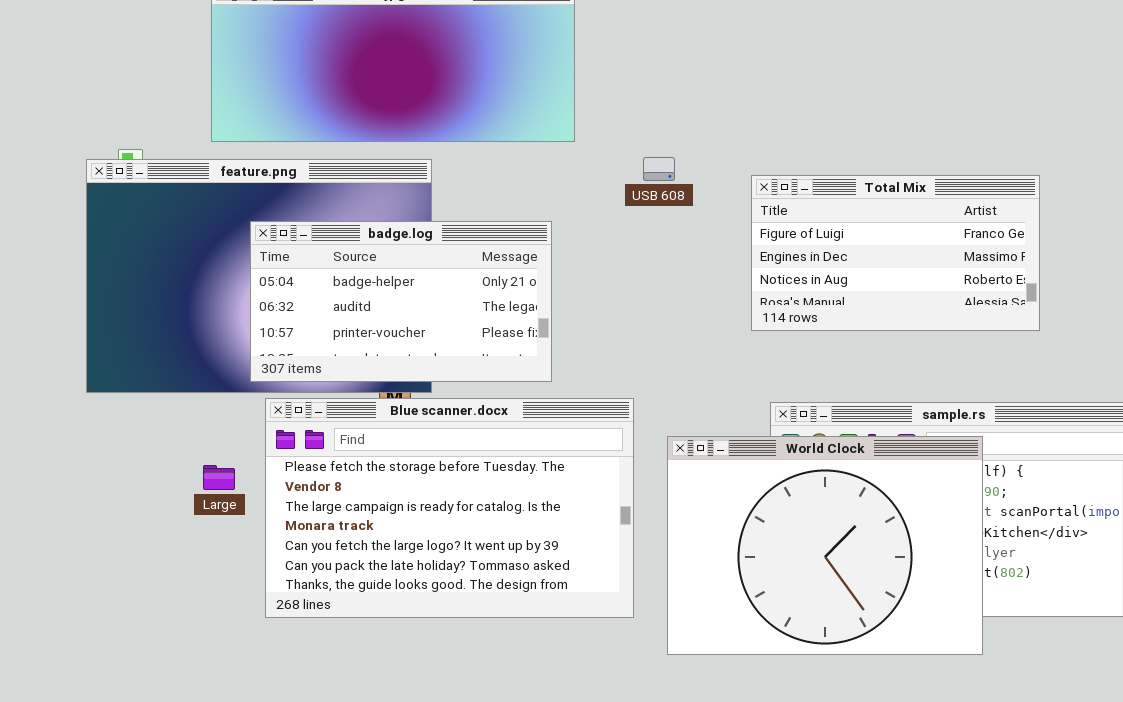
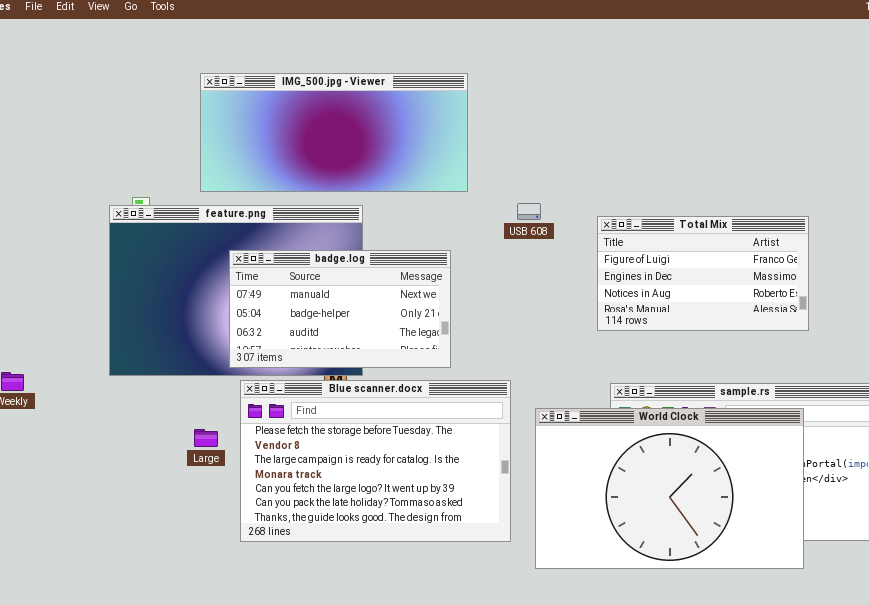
badge.log: [250,221,552,382] -> [229,250,451,368], scrolled up 1 row
World Clock: [667,436,983,655] -> [535,408,804,569], resized

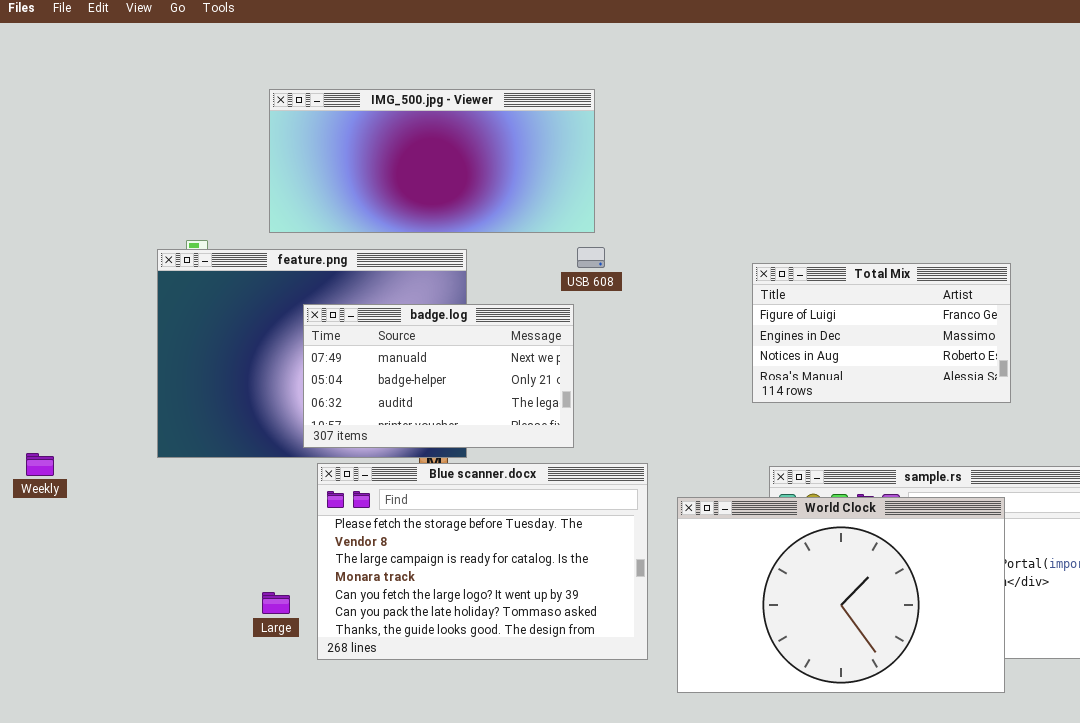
USB 608: [517,203,541,220] -> [577,247,605,268], moved
Large: [194,429,218,447] -> [262,592,290,614], moved

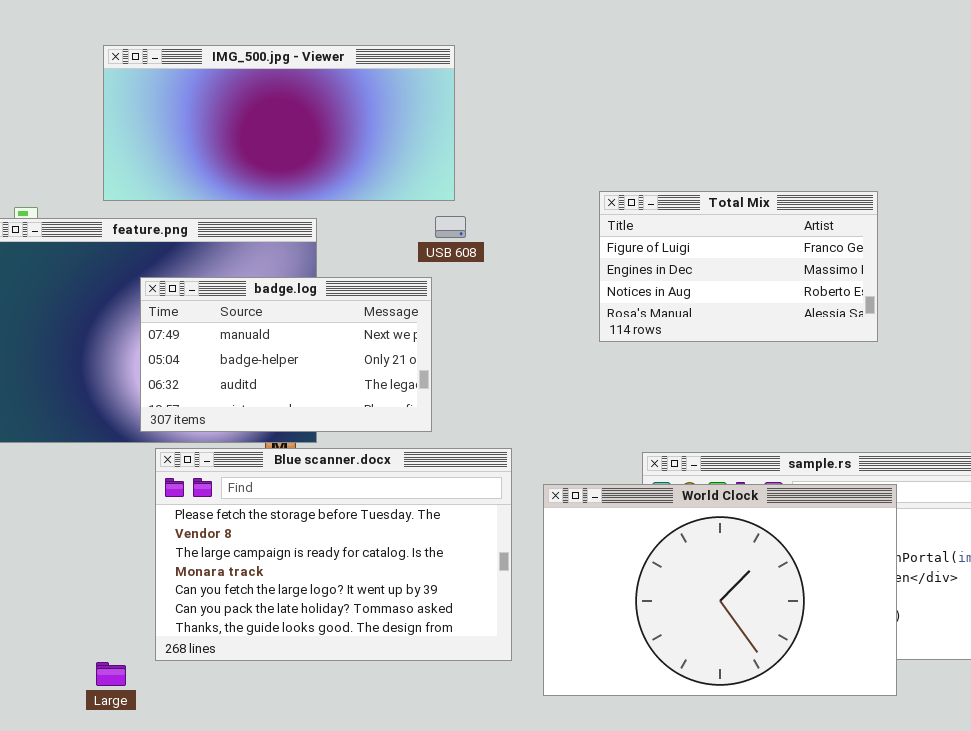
Total Mix: [752,263,1011,403] -> [599,191,878,342], moved
Large: [262,592,290,614] -> [96,662,126,686], moved

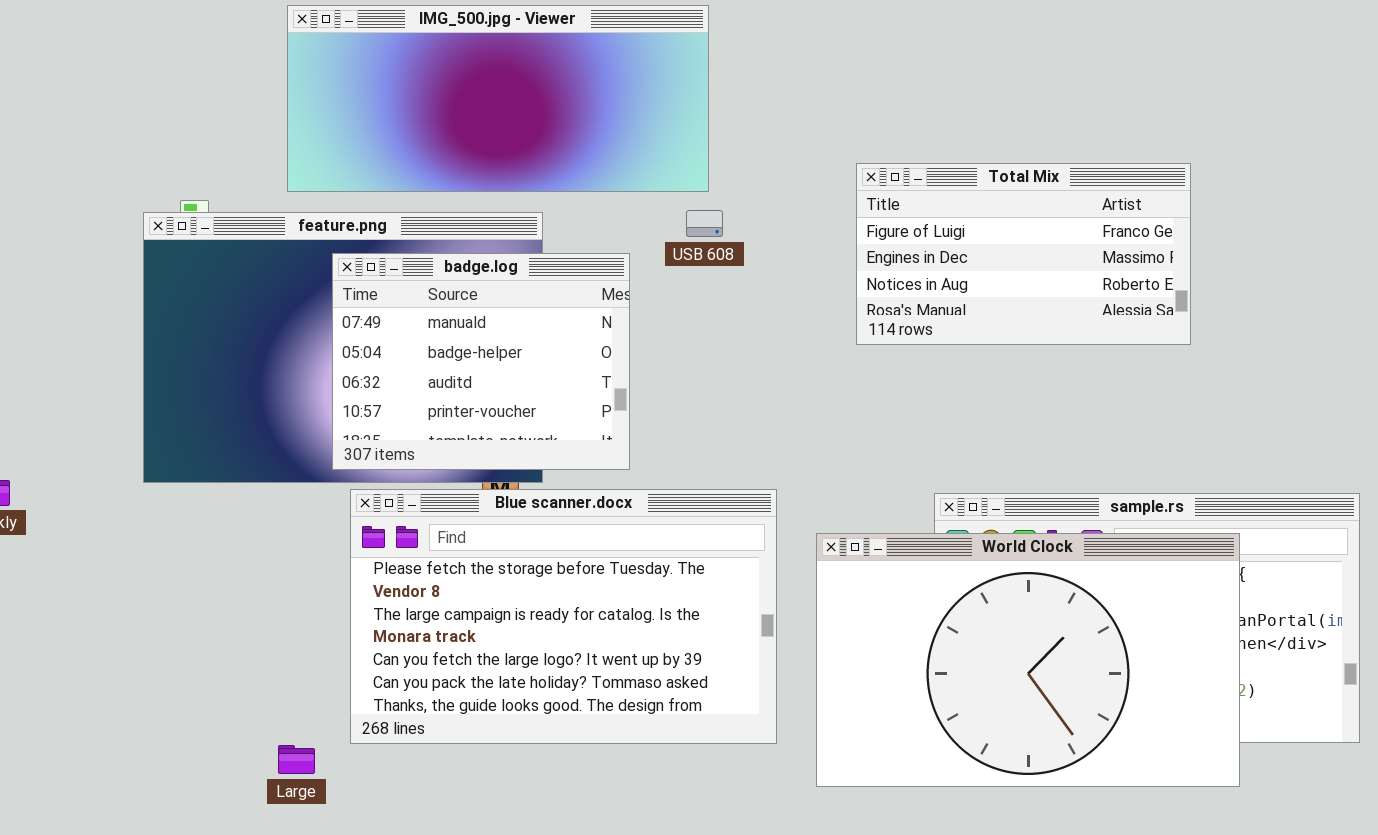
Total Mix: [599,191,878,342] -> [856,163,1191,345], moved
badge.log: [140,277,432,432] -> [332,253,630,470], resized

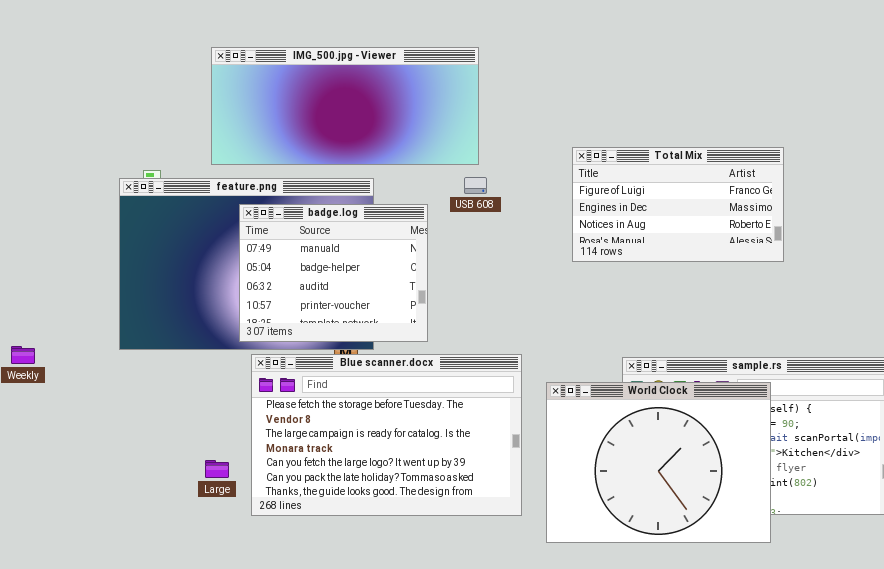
World Clock: [816,533,1240,787] -> [546,382,771,543], resized
Large: [278,745,315,774] -> [205,460,229,478], moved

